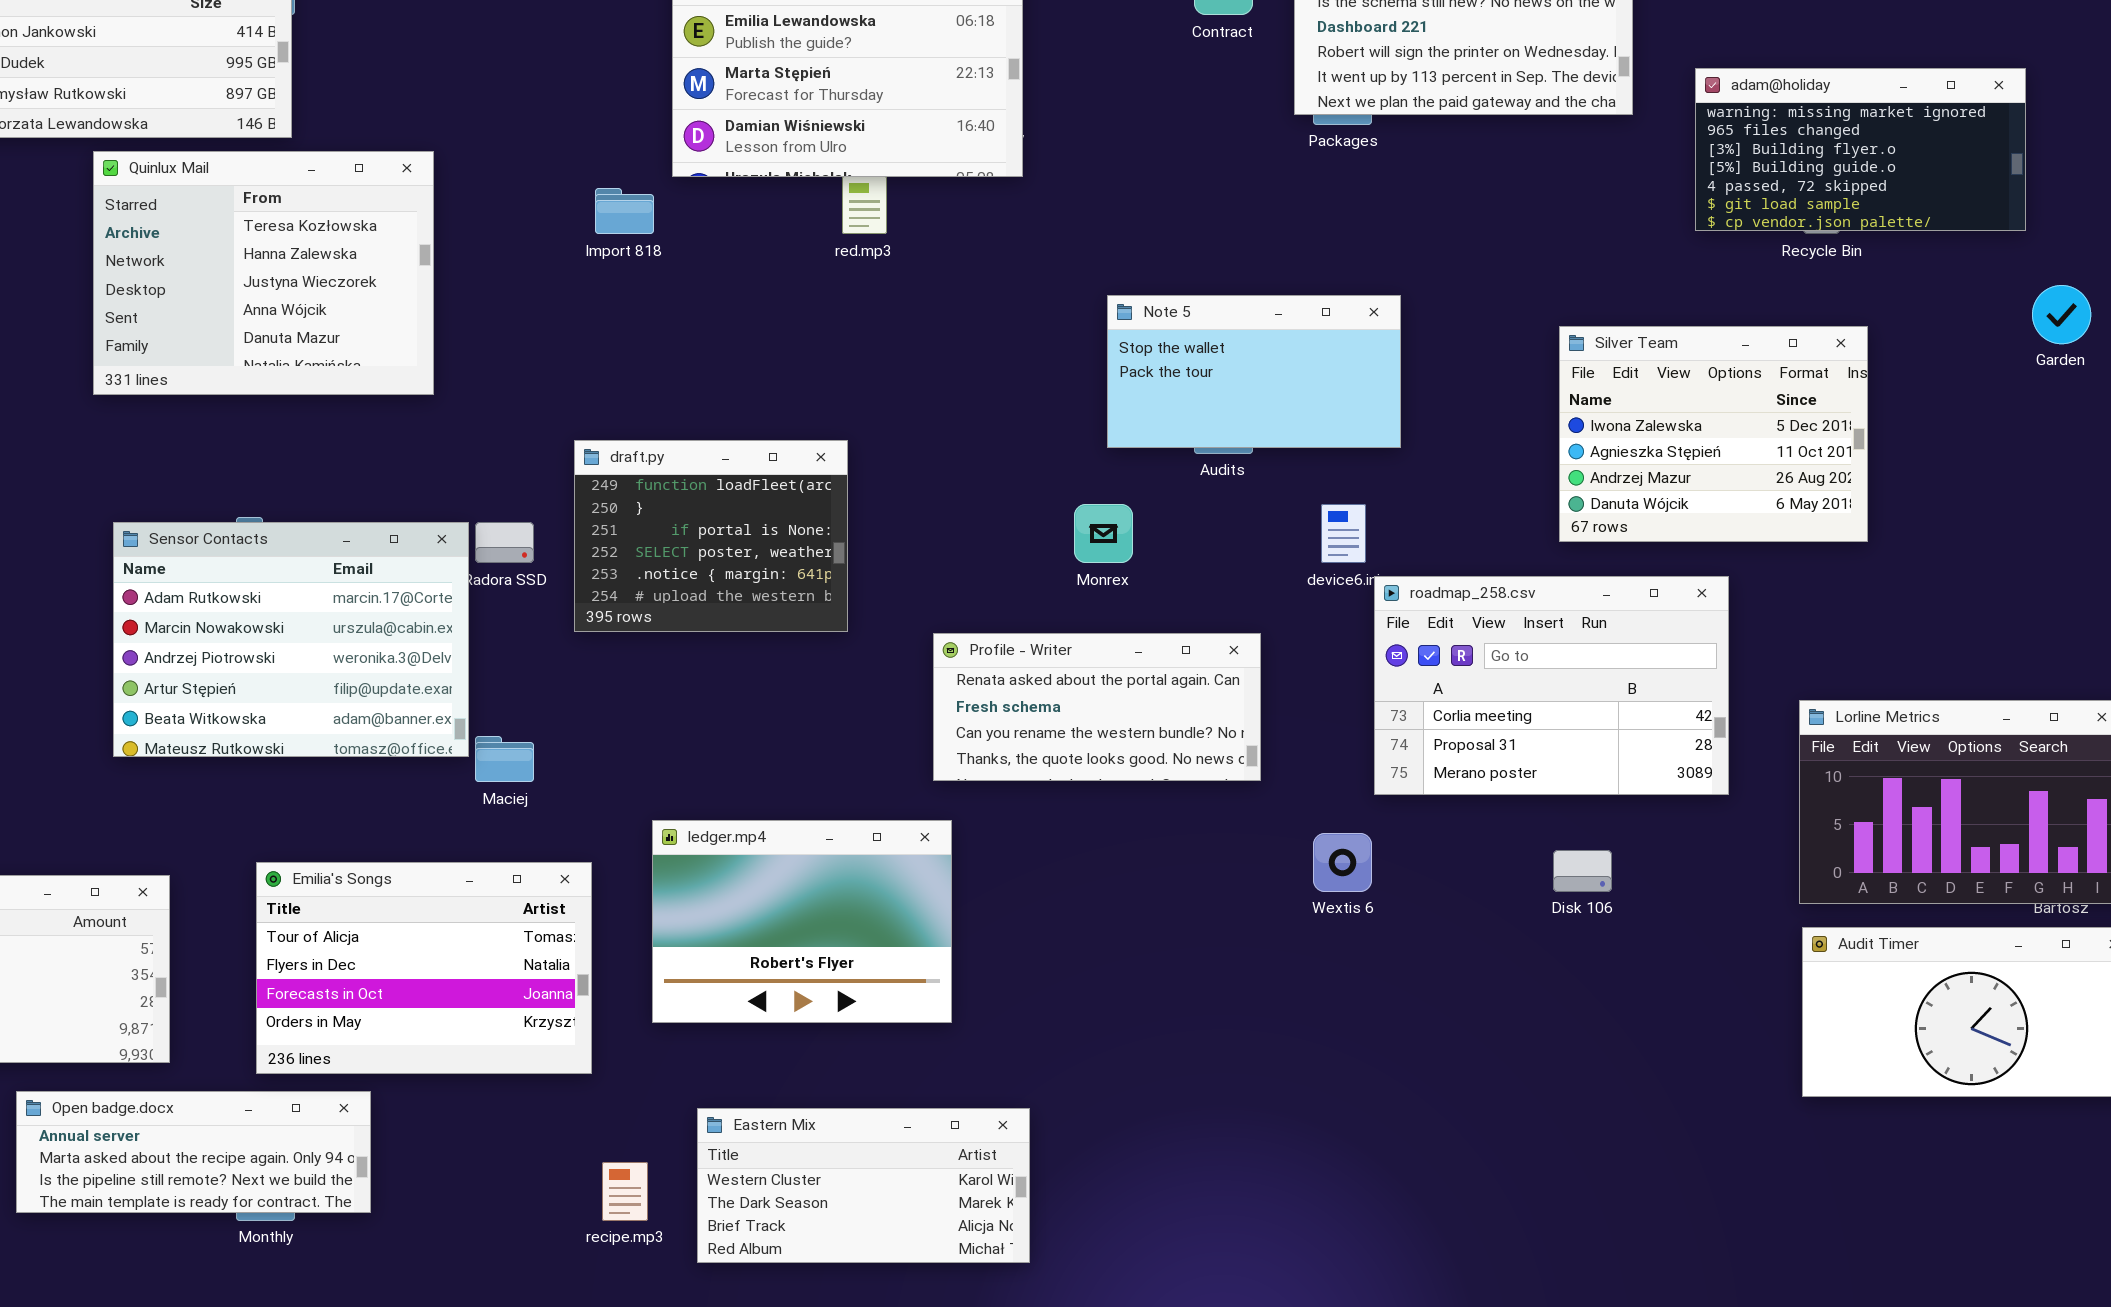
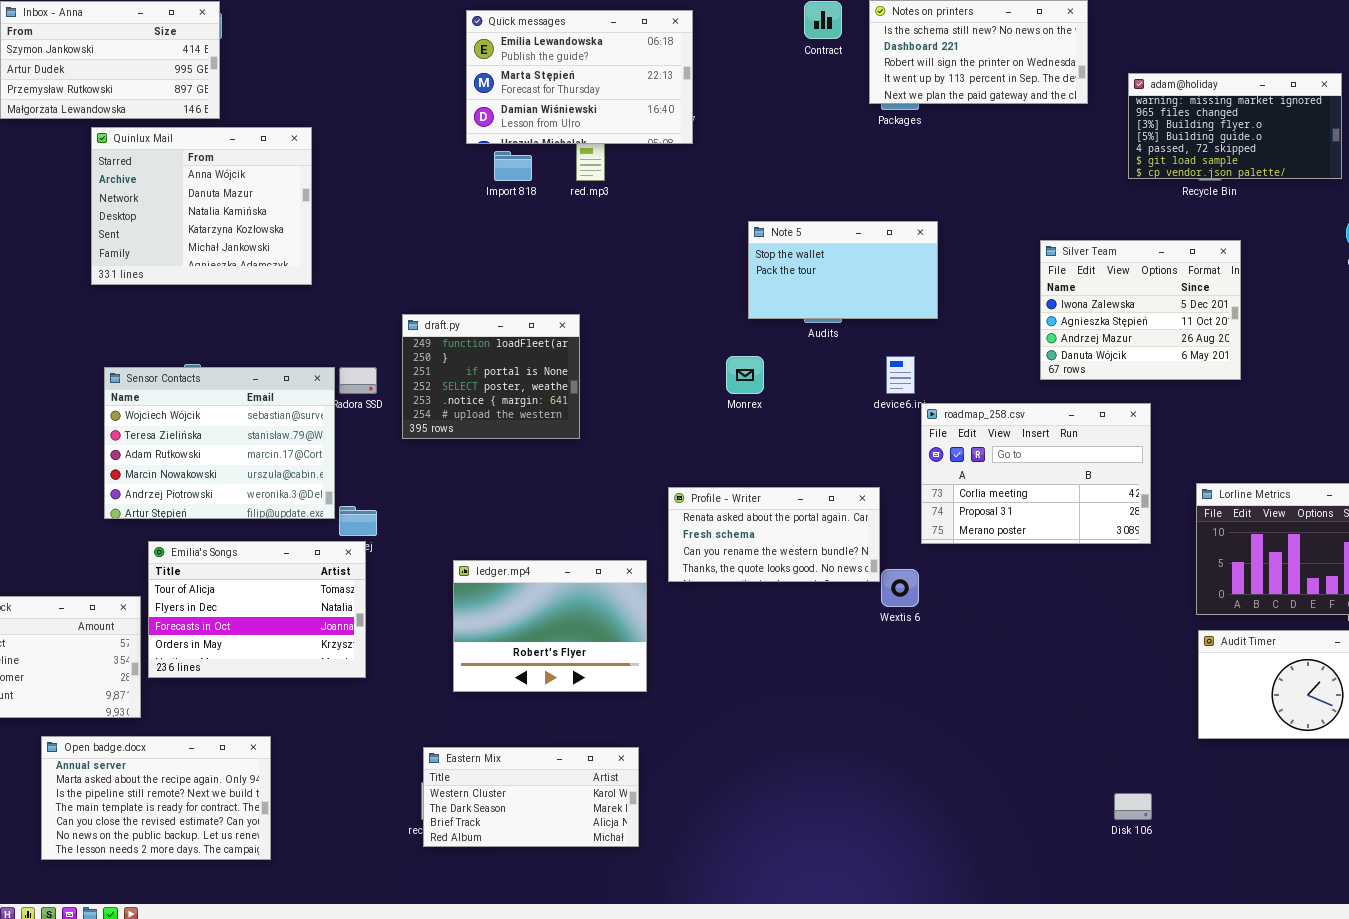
Quinlux Mail: [93,151,434,395] -> [91,127,312,285], scrolled down 3 rows
Import 818: [595,188,654,234] -> [494,151,532,181], moved
Sensor Contacts: [113,522,469,757] -> [104,367,335,519], scrolled up 2 rows
Profile - Writer: [933,633,1261,781] -> [668,487,880,582], moved
Disk 106: [1553,850,1612,892] -> [1114,793,1152,820], moved
Emilia's Songs: [256,862,592,1074] -> [148,541,366,678], moved
Open badge.docx: [16,1091,371,1213] -> [41,736,271,860], resized
Eastern Mix: [697,1108,1030,1263] -> [423,747,639,847], moved

